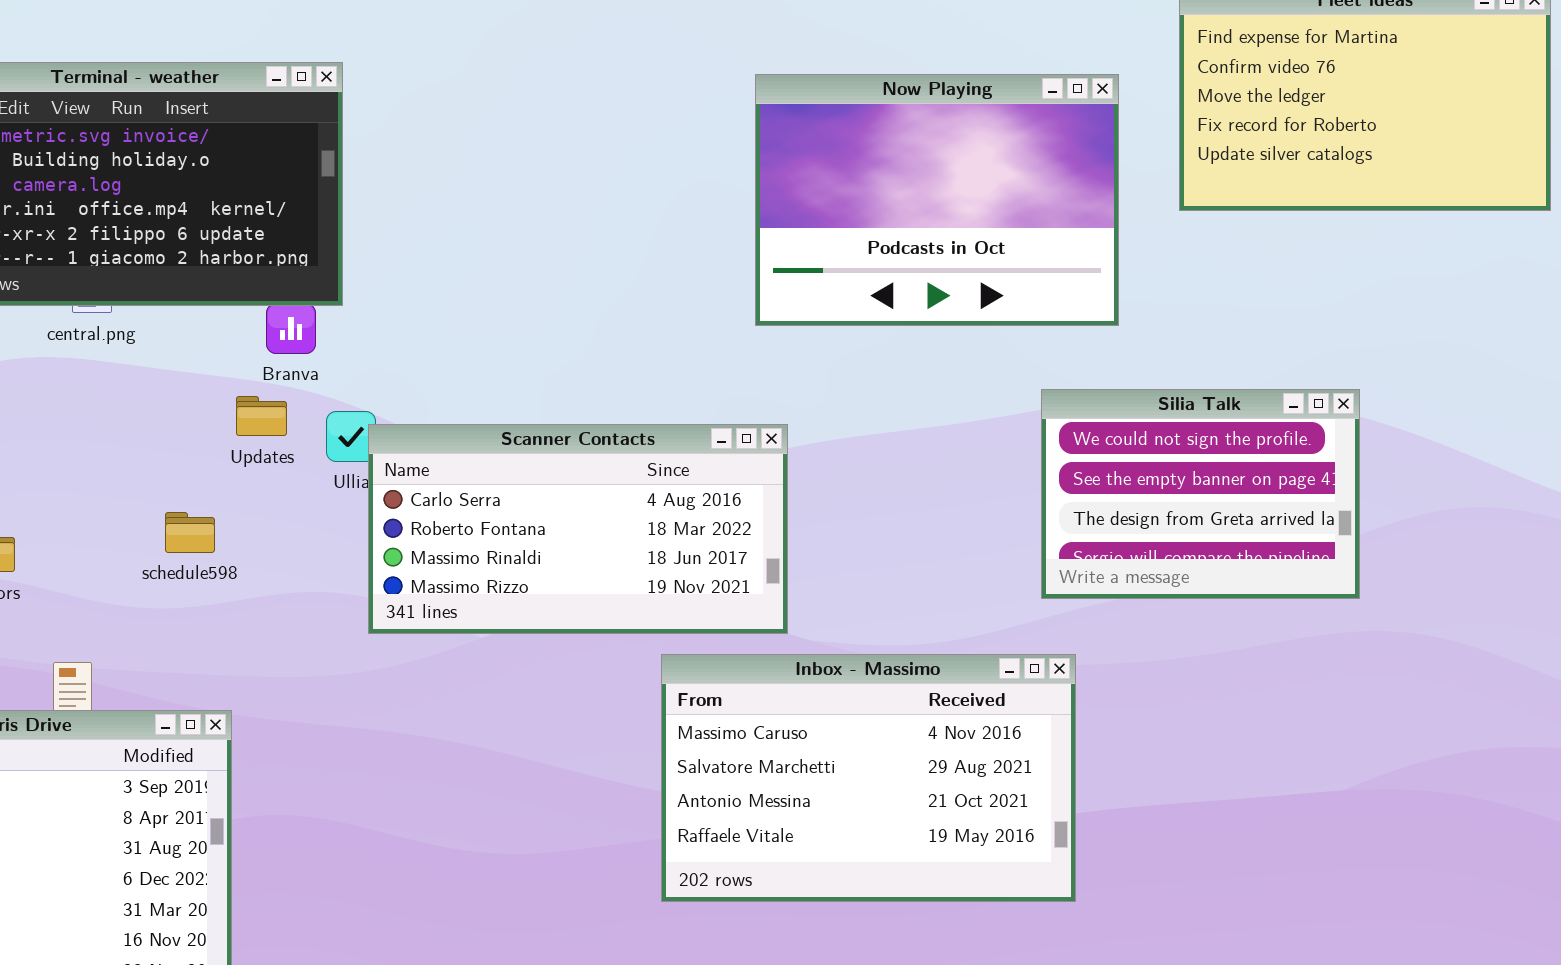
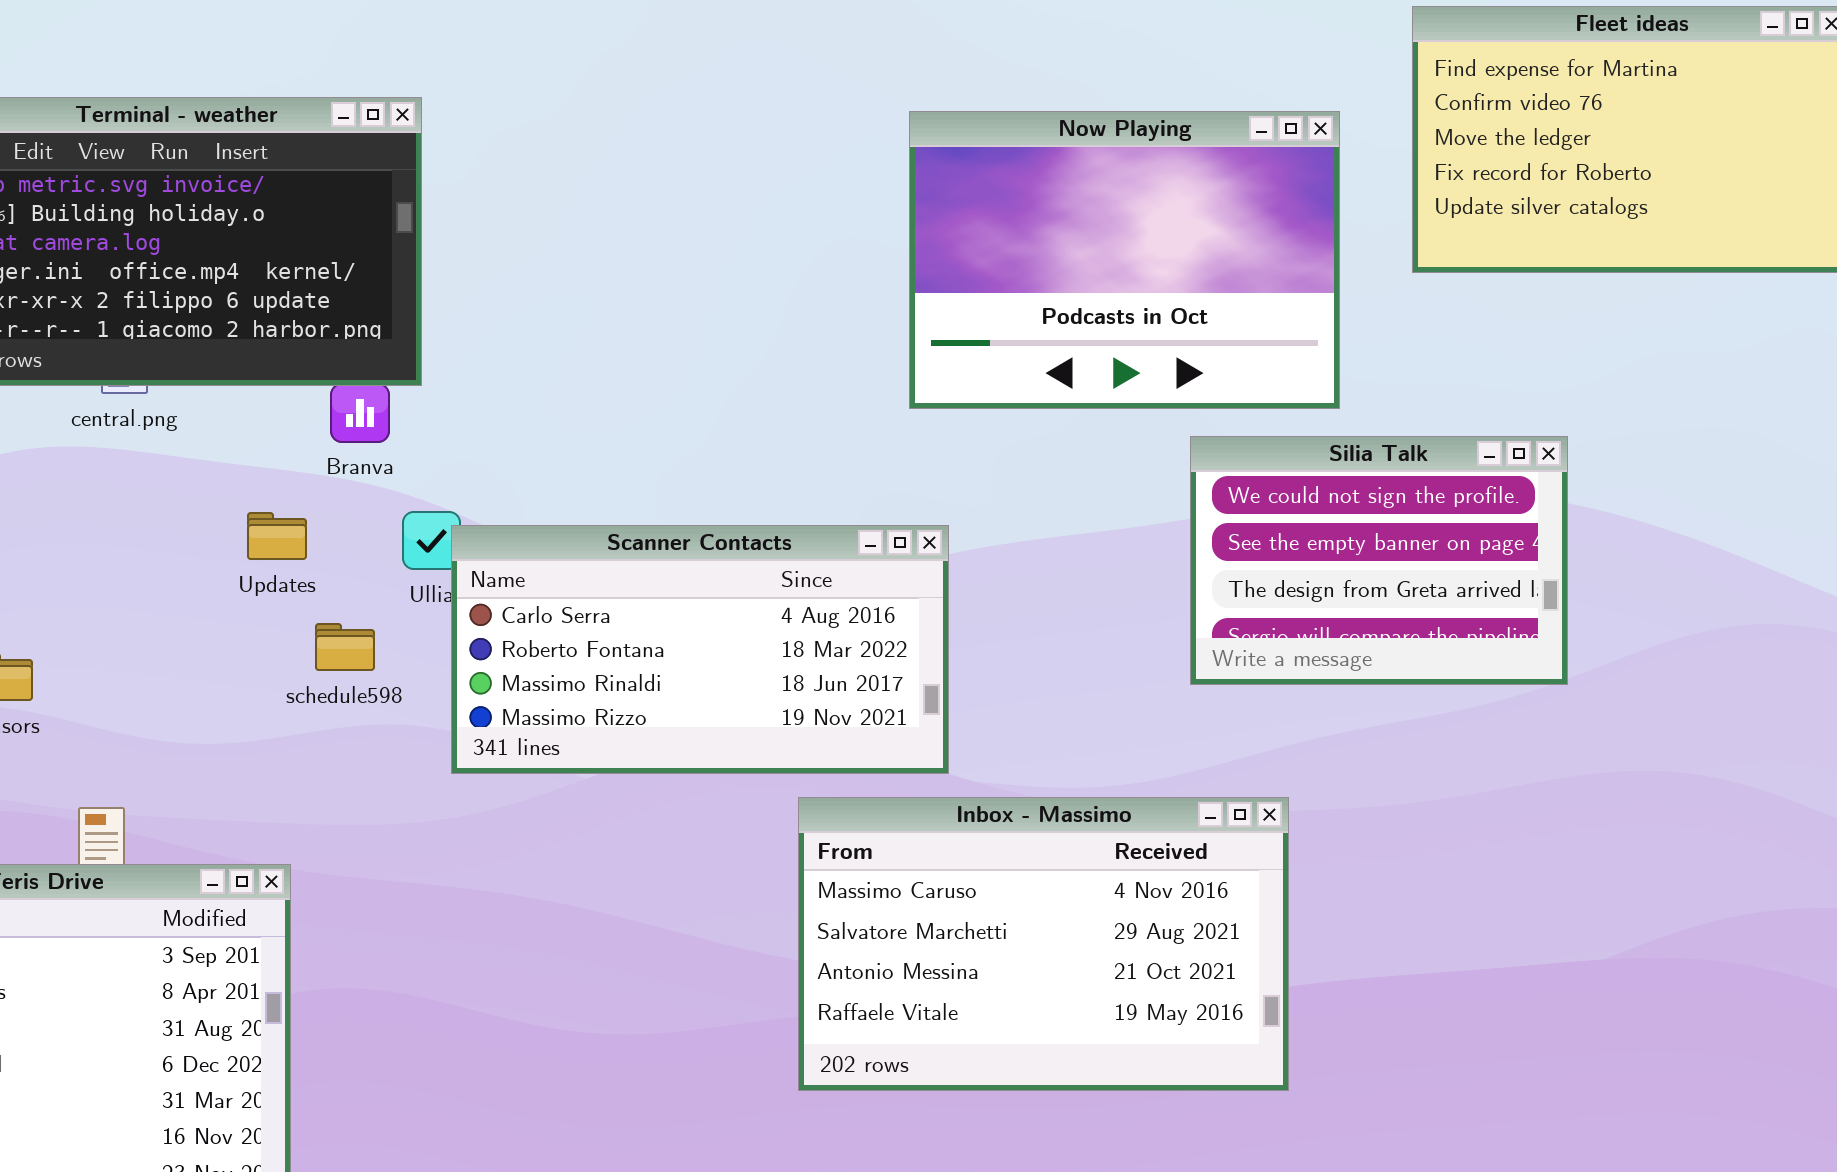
Silia Talk: [1041,389,1360,599] -> [1190,436,1568,685], moved
Updates: [236,396,287,436] -> [247,512,307,560], moved
schedule598: [165,512,215,553] -> [315,623,375,671], moved

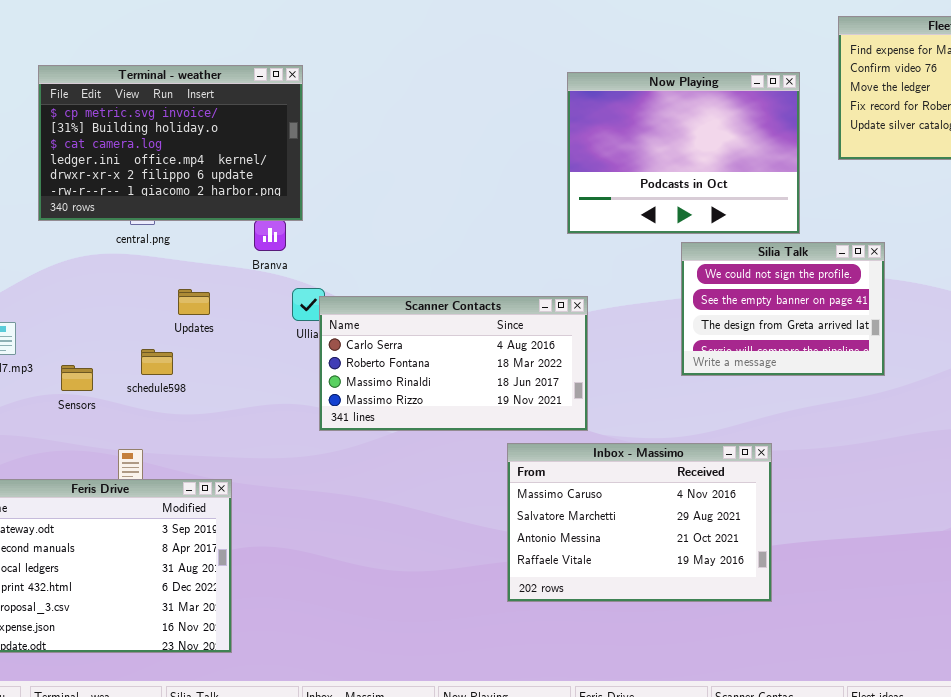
Silia Talk: [1190,436,1568,685] -> [681,242,885,376], moved
Updates: [247,512,307,560] -> [178,289,210,315], moved
schedule598: [315,623,375,671] -> [141,349,173,375], moved

